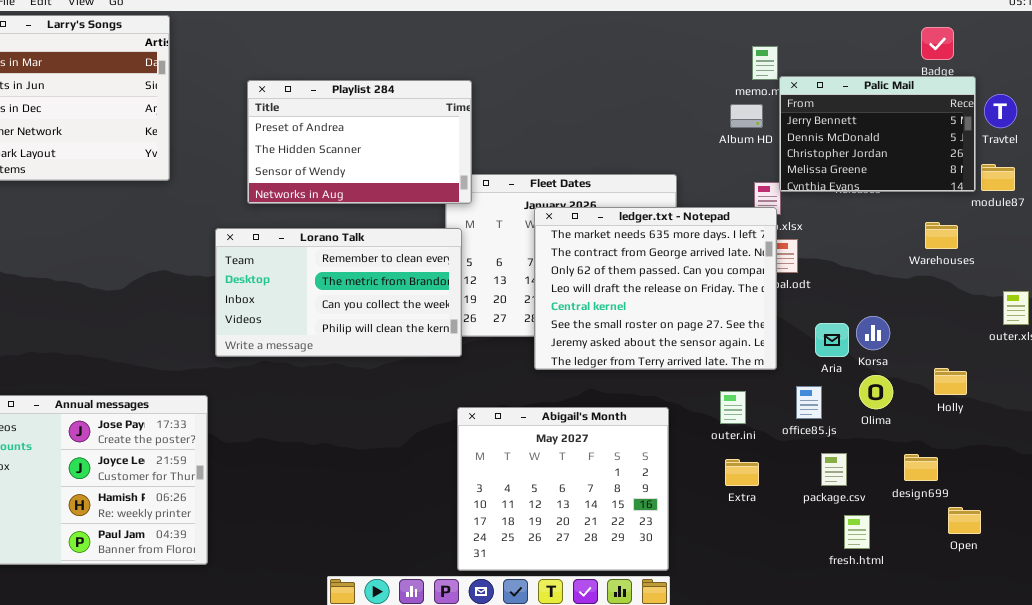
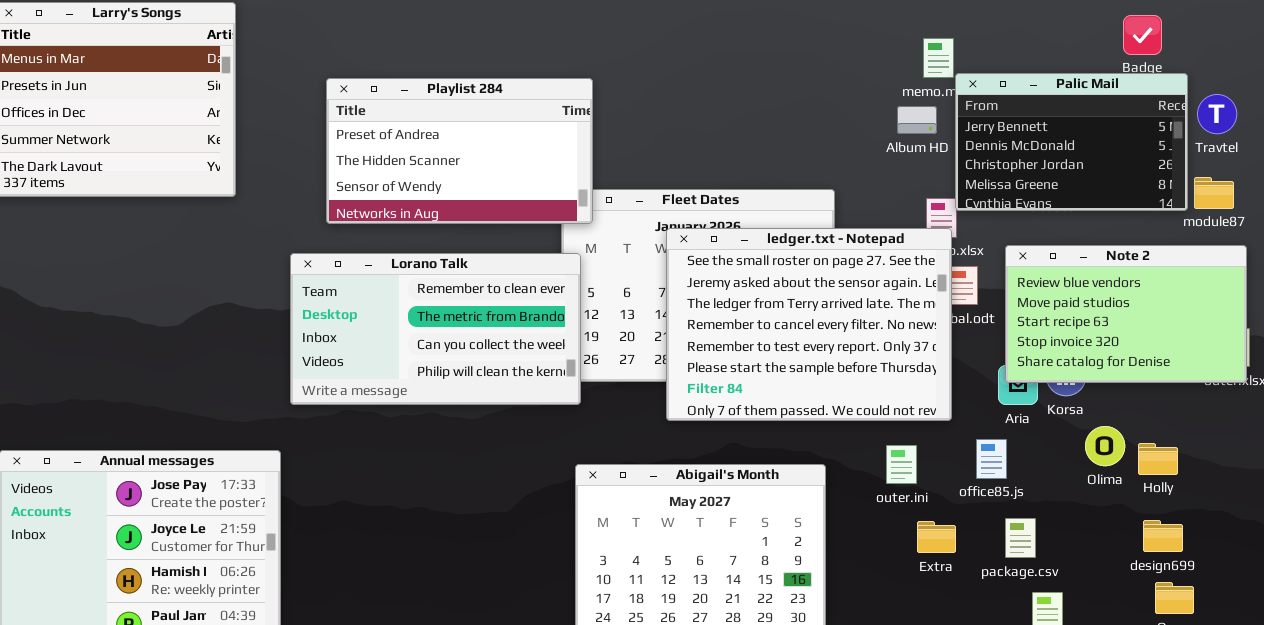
ledger.txt - Notepad: [534,207,777,370] -> [666,228,952,421], scrolled down 5 rows
Note 2: none -> [1005,245,1247,383], opened
Holly: [934,368,967,395] -> [1138,443,1178,475], moved
Olima: [859,375,893,409] -> [1085,426,1125,466], moved
design699: [904,454,938,481] -> [1143,520,1183,552], moved
Extra: [725,459,759,486] -> [917,521,956,553], moved

